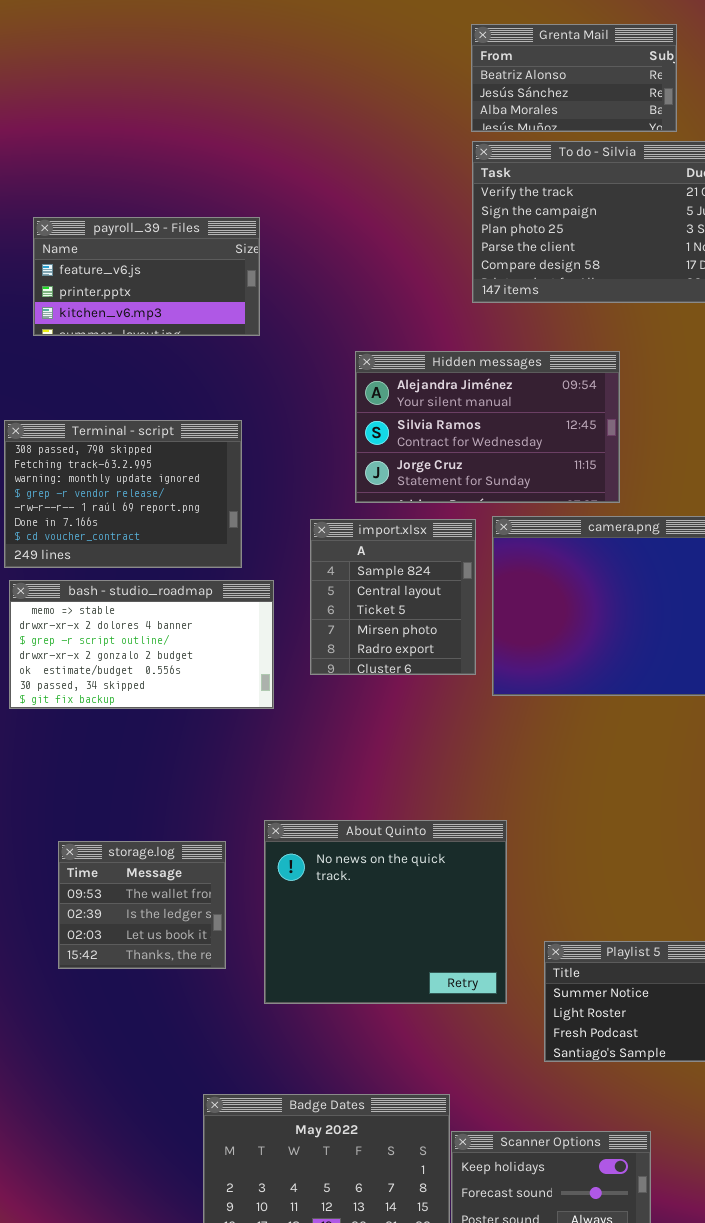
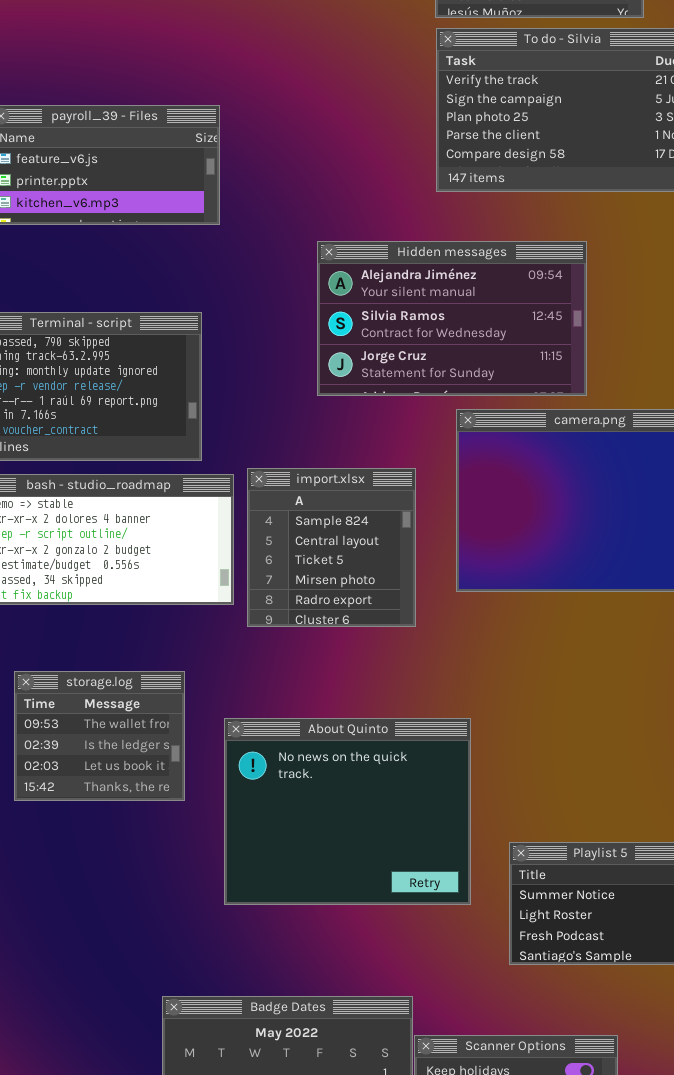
import.xlsx: [310,519,476,675] -> [247,468,416,627], moved
storage.log: [58,841,226,969] -> [14,671,185,801], moved

